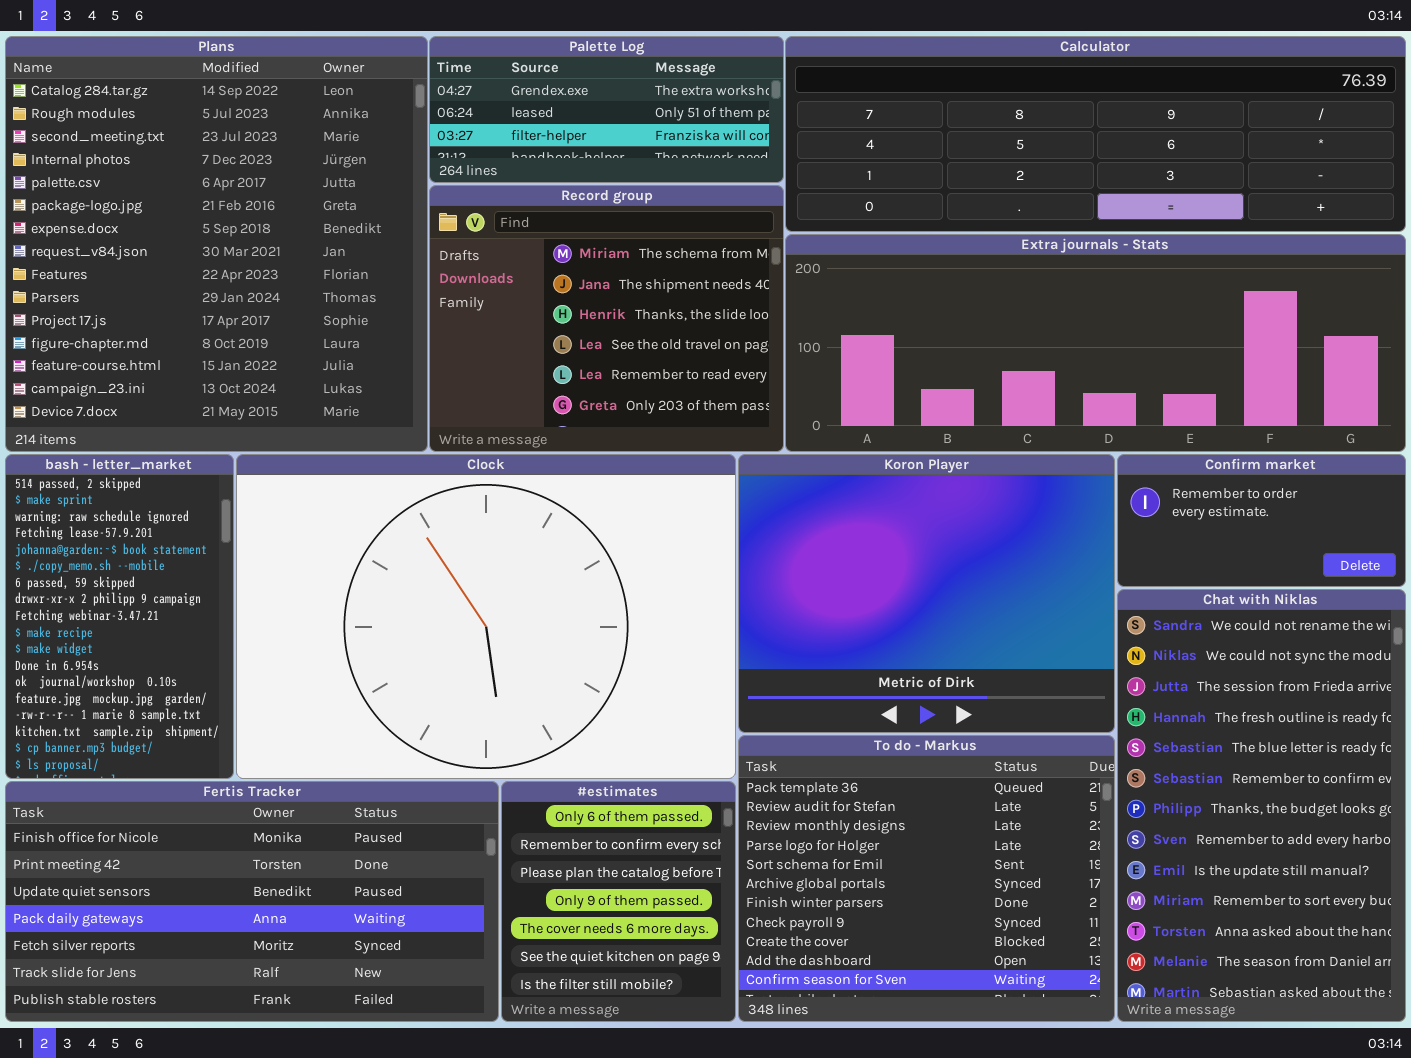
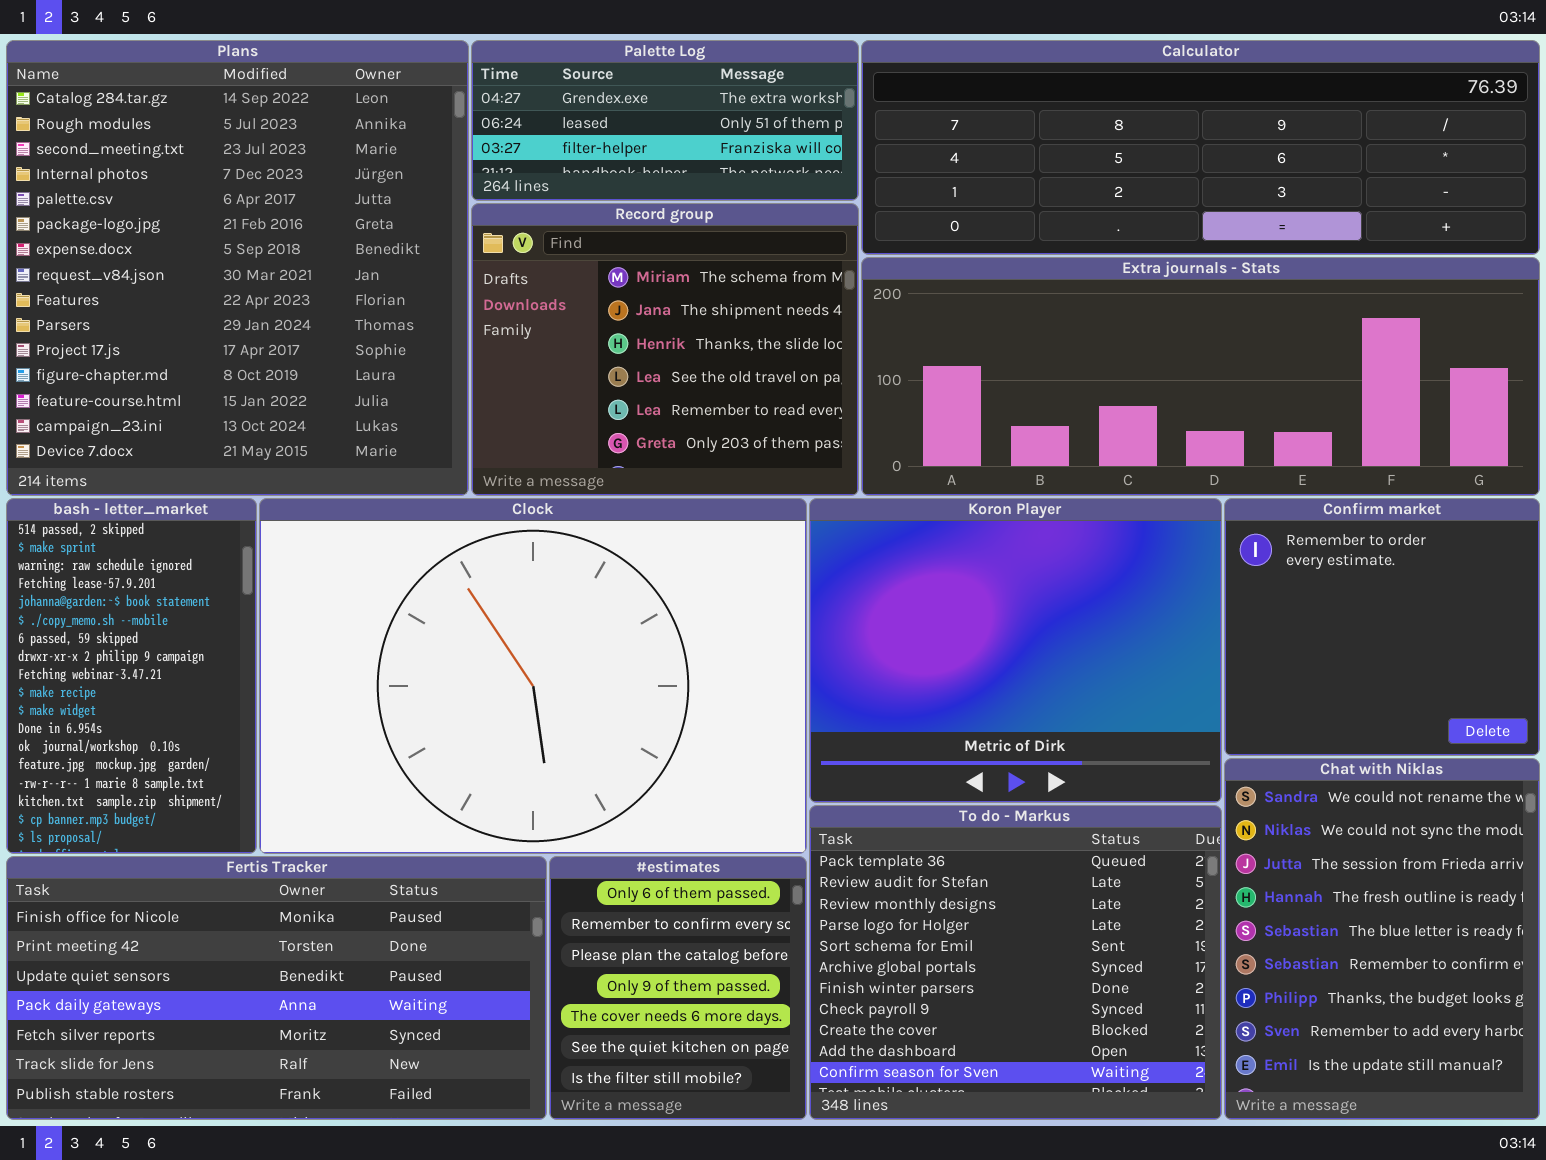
Confirm market: [1117,454,1406,587] -> [1224,498,1540,756], resized
Chat with Niklas: [1117,589,1406,1022] -> [1224,758,1540,1120], resized

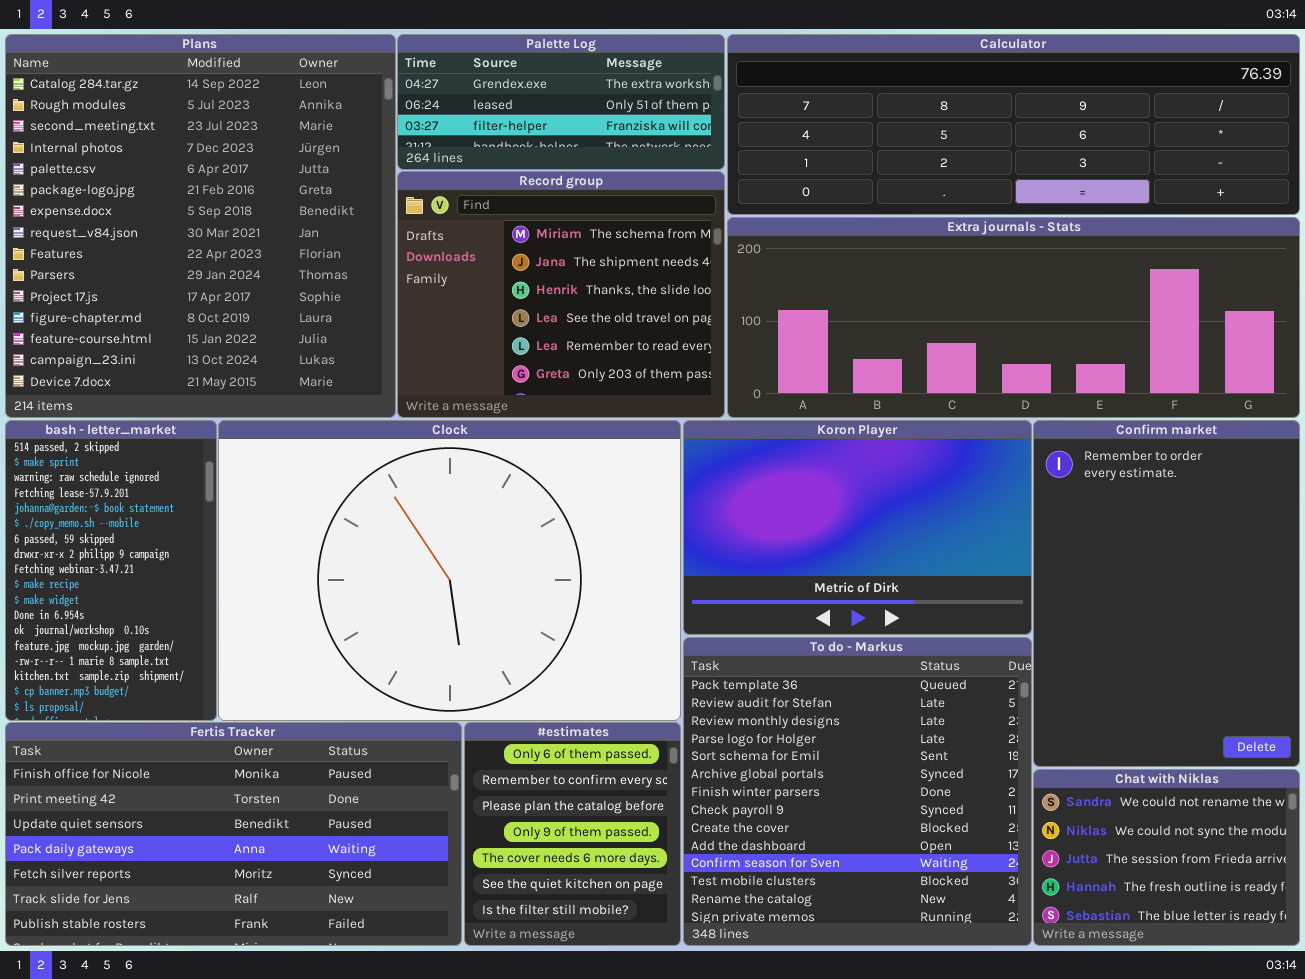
Koron Player: [809,498,1222,803] -> [683,420,1032,635], resized
Confirm market: [1224,498,1540,756] -> [1033,420,1300,767], resized
Chat with Niklas: [1224,758,1540,1120] -> [1033,769,1300,946], resized
To do - Markus: [809,805,1222,1120] -> [683,637,1032,946], resized

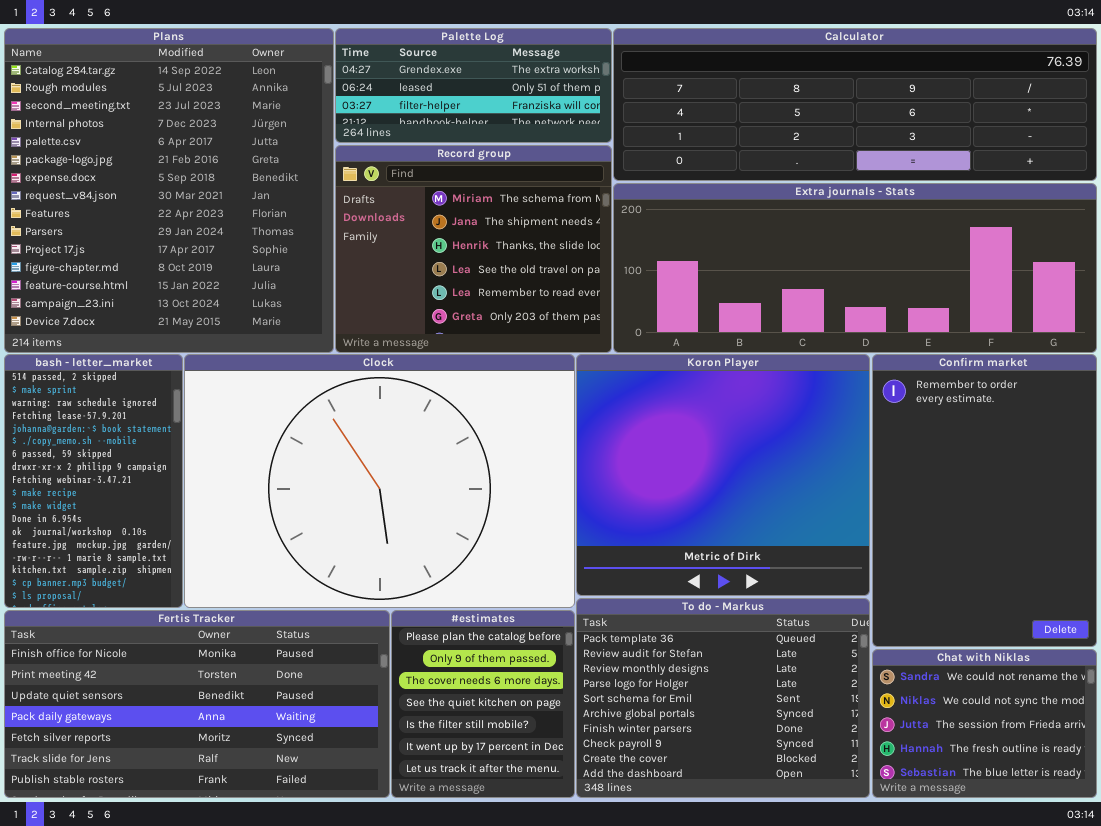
Koron Player: [683,420,1032,635] -> [576,354,870,596], resized
To do - Markus: [683,637,1032,946] -> [576,598,870,798], resized
#estimates: [464,722,681,946] -> [391,610,575,798], scrolled down 2 rows

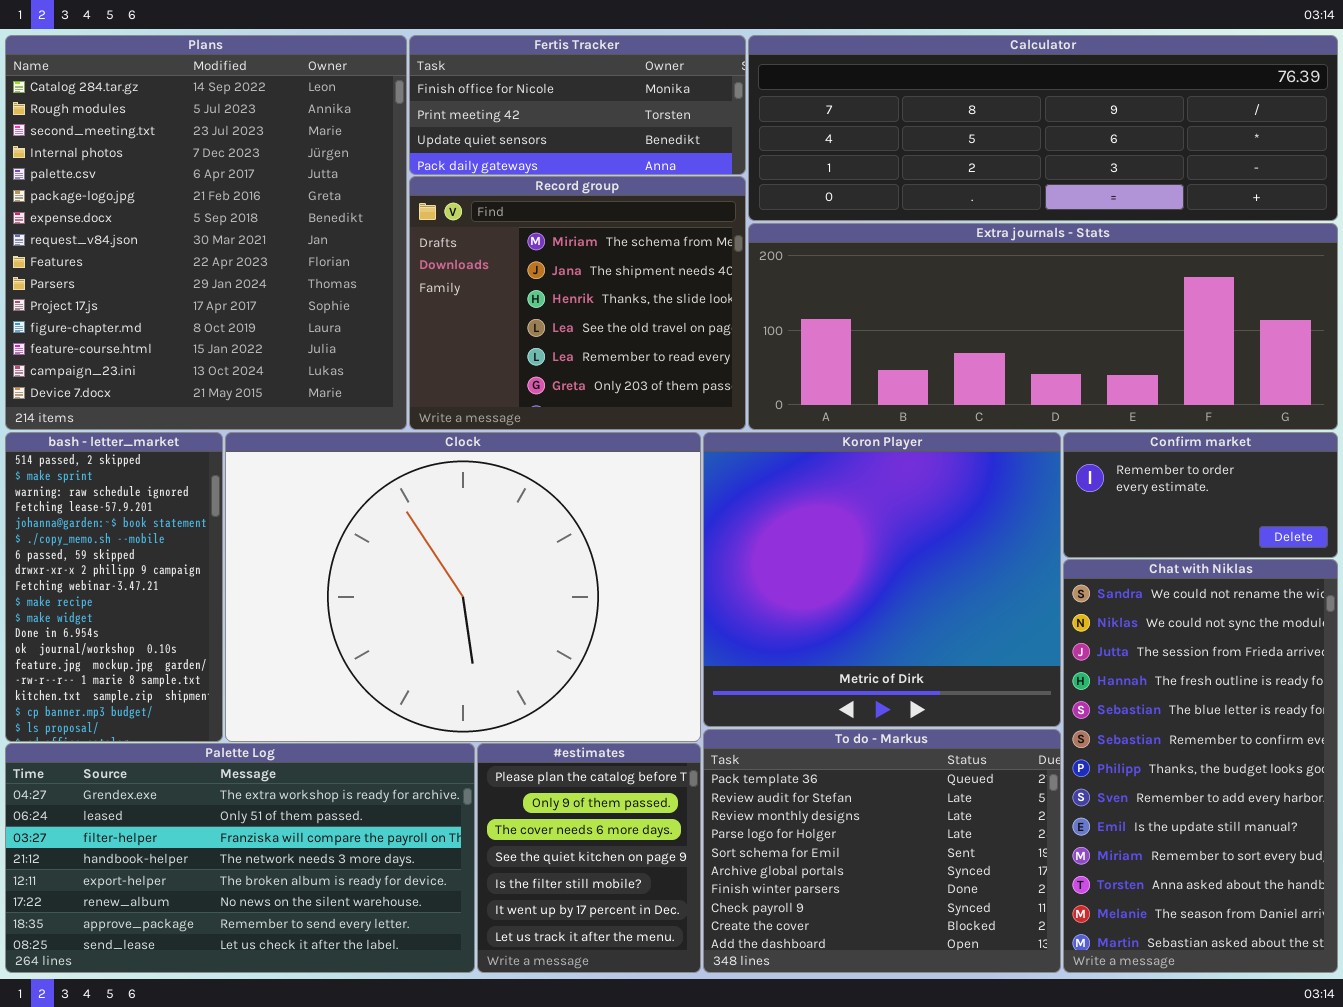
Palette Log: [335,28,612,143] -> [5,743,475,973], moved, resized
Confirm market: [872,354,1097,647] -> [1063,432,1338,558], resized
Fertis Tracker: [4,610,390,798] -> [409,35,746,175], moved, resized
Chat with Niklas: [872,649,1097,798] -> [1063,559,1338,973], resized

